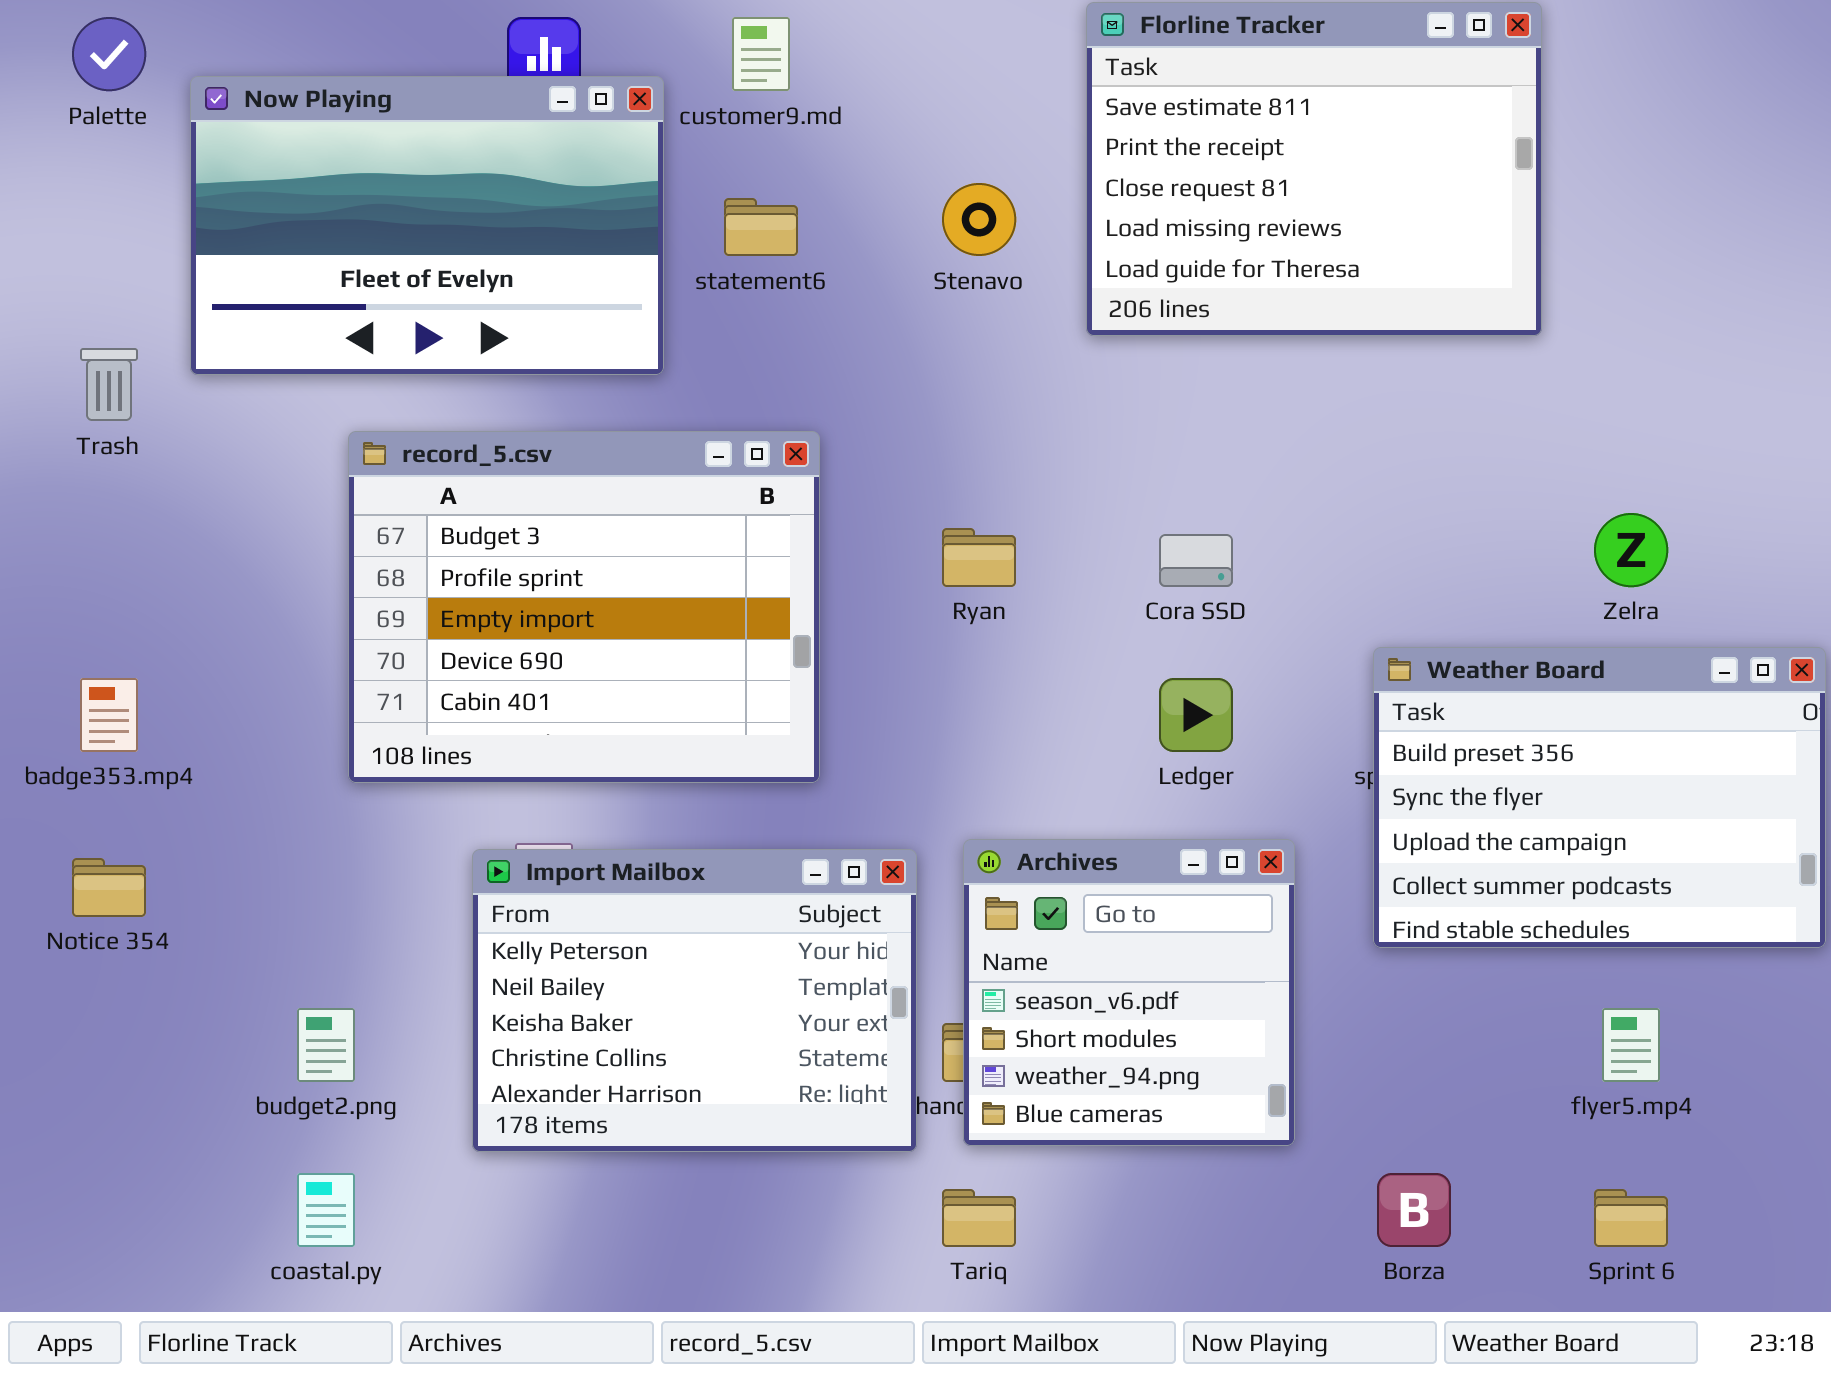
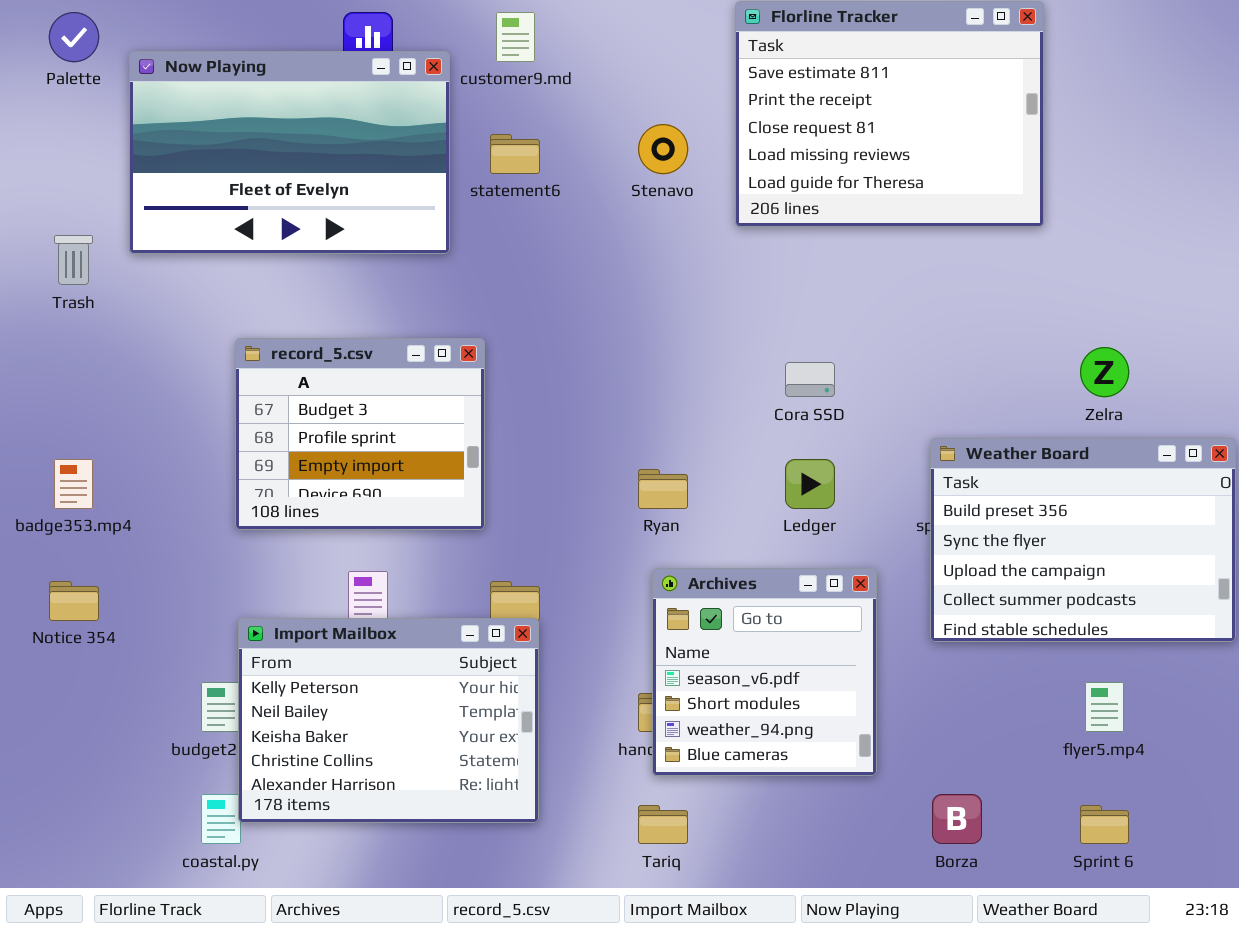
record_5.csv: [348,431,820,783] -> [235,338,485,530], resized
Ryan: [942,528,1016,587] -> [638,469,688,509], moved
Import Mailbox: [472,849,917,1152] -> [238,618,539,823], moved

